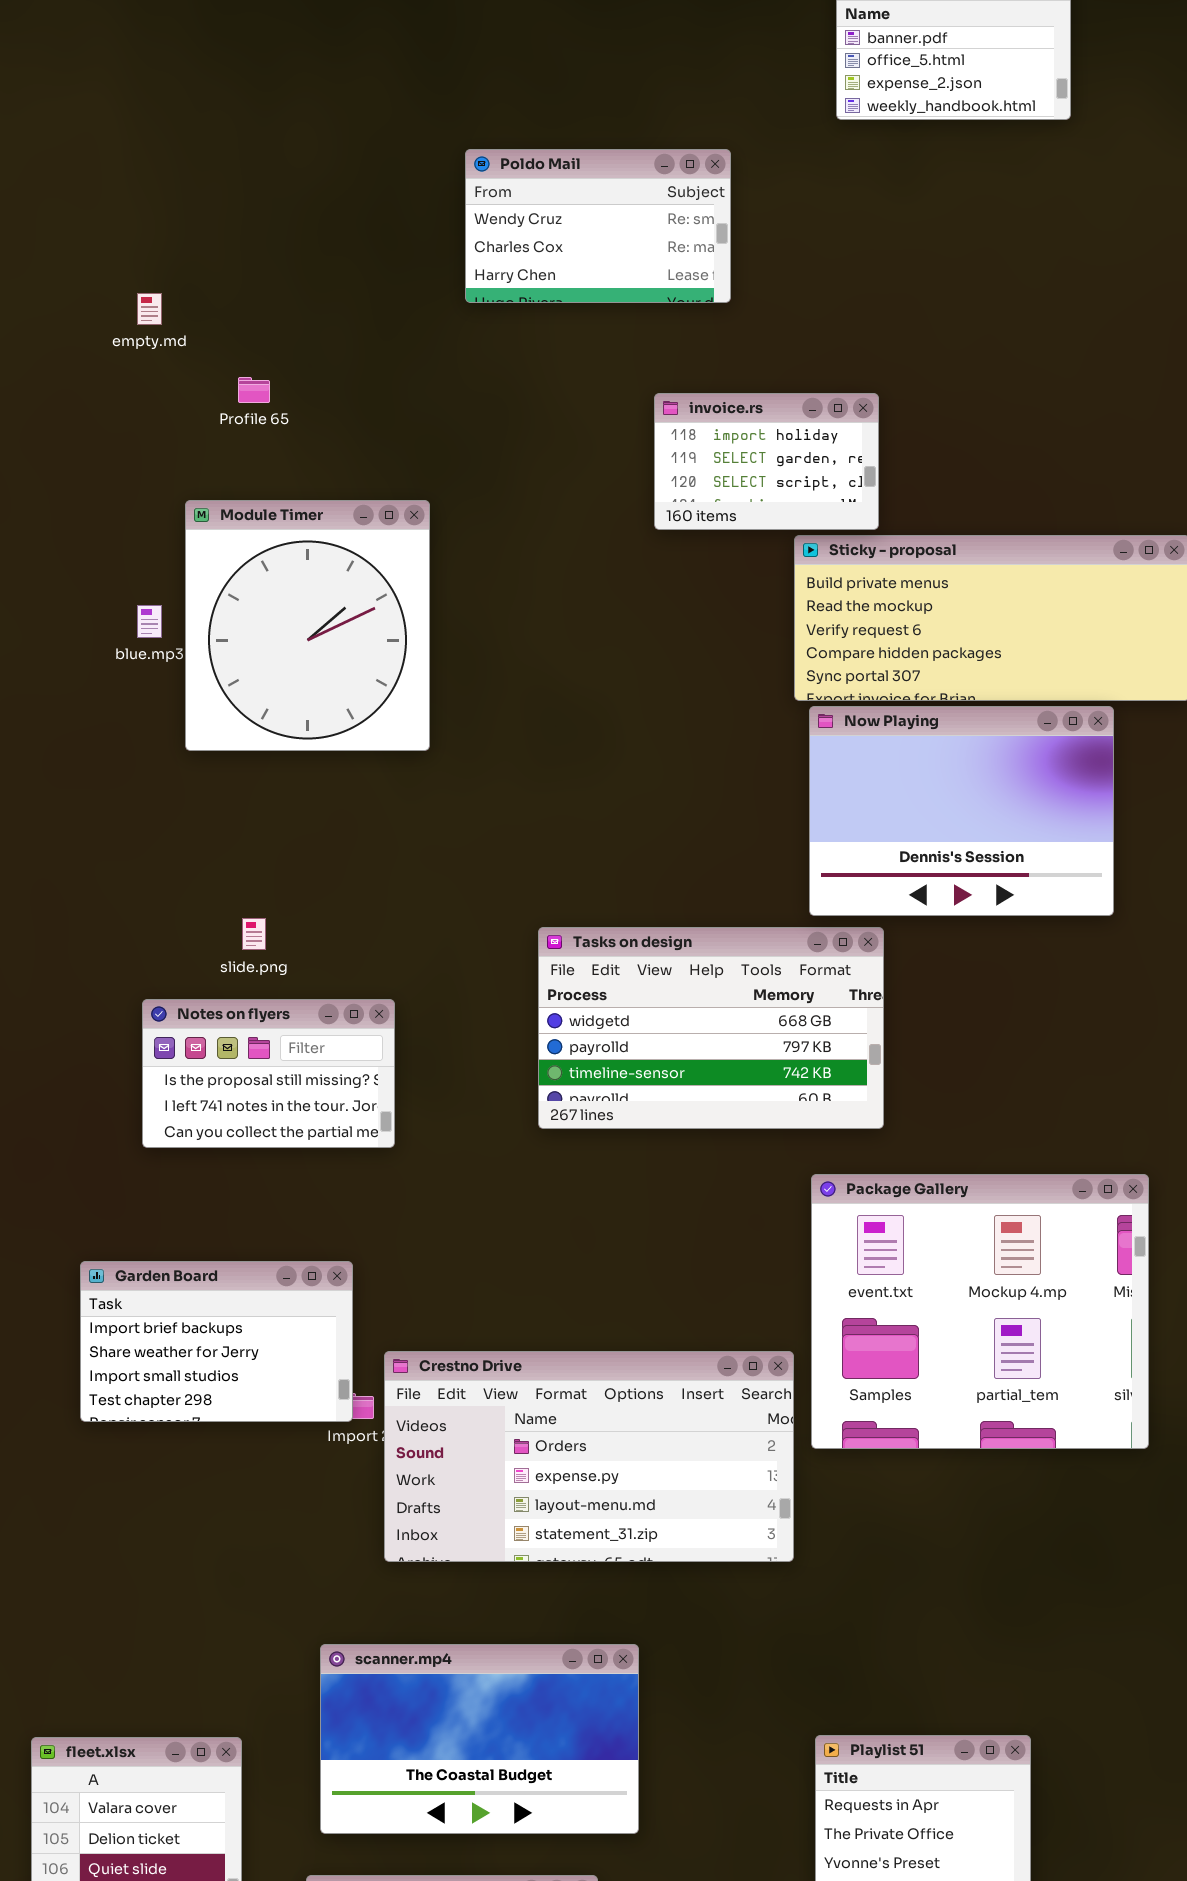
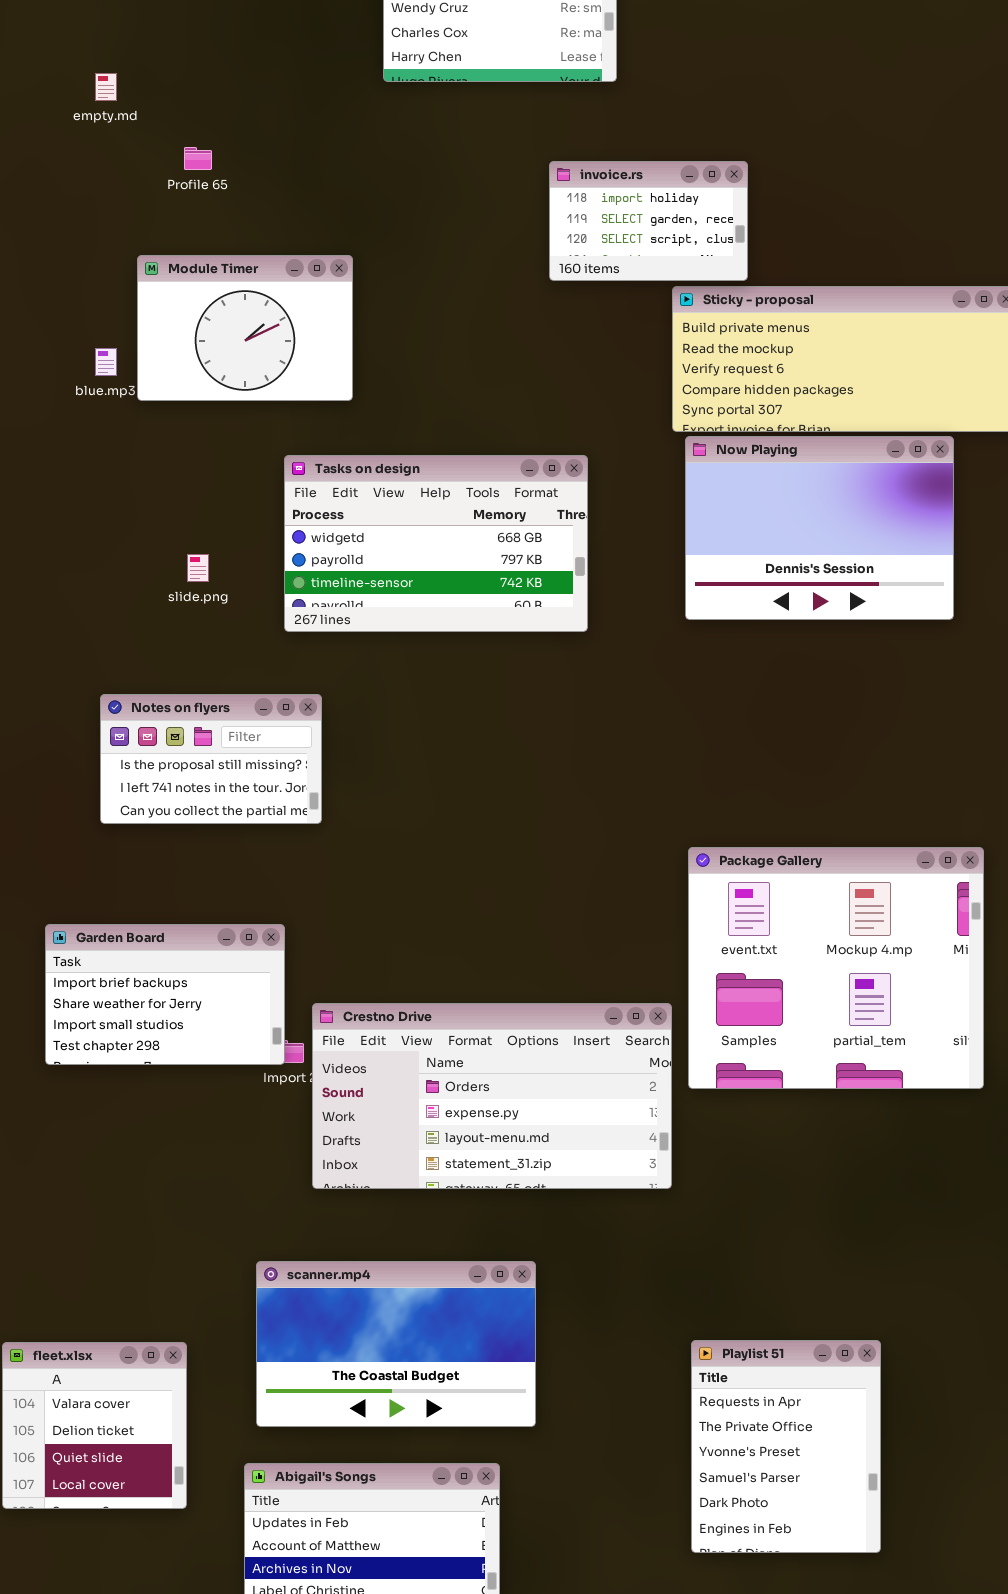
Module Timer: [185,500,430,751] -> [137,255,353,401], resized
slide.png: [242,918,266,950] -> [187,554,209,582], moved
Tasks on design: [538,927,884,1129] -> [284,455,588,632], moved

